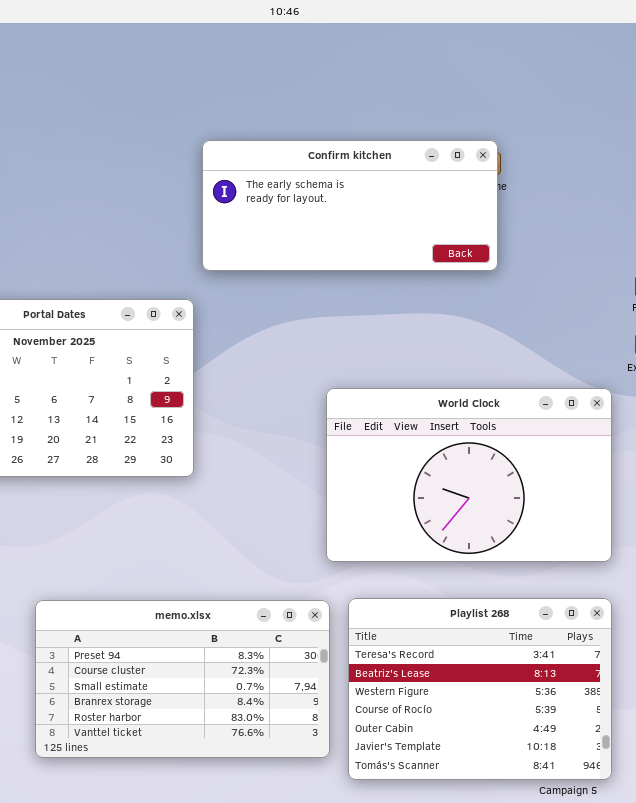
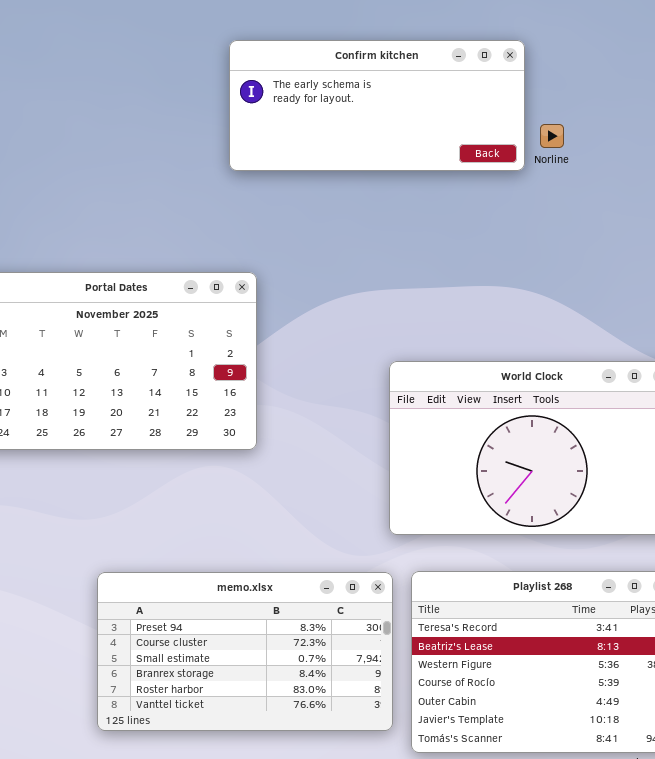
Confirm kitchen: [202,140,498,271] -> [229,40,525,171], moved

